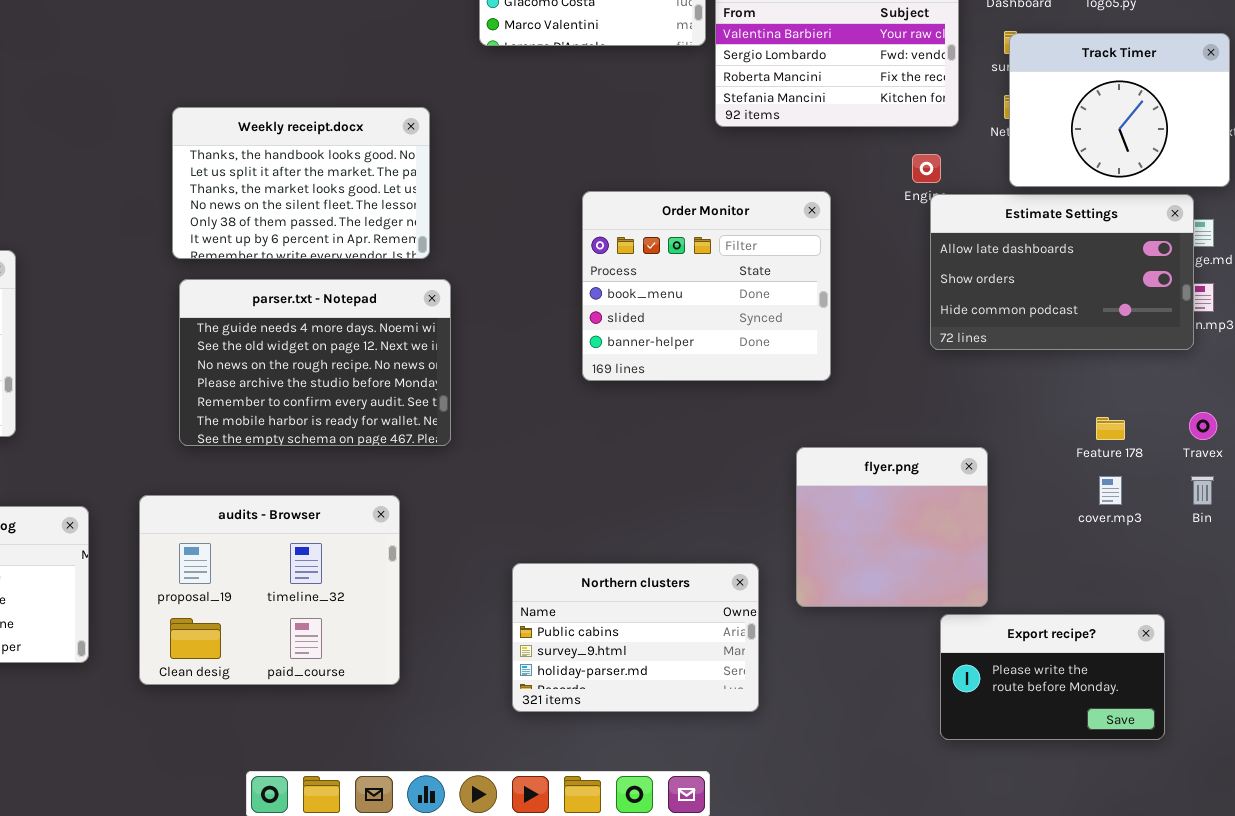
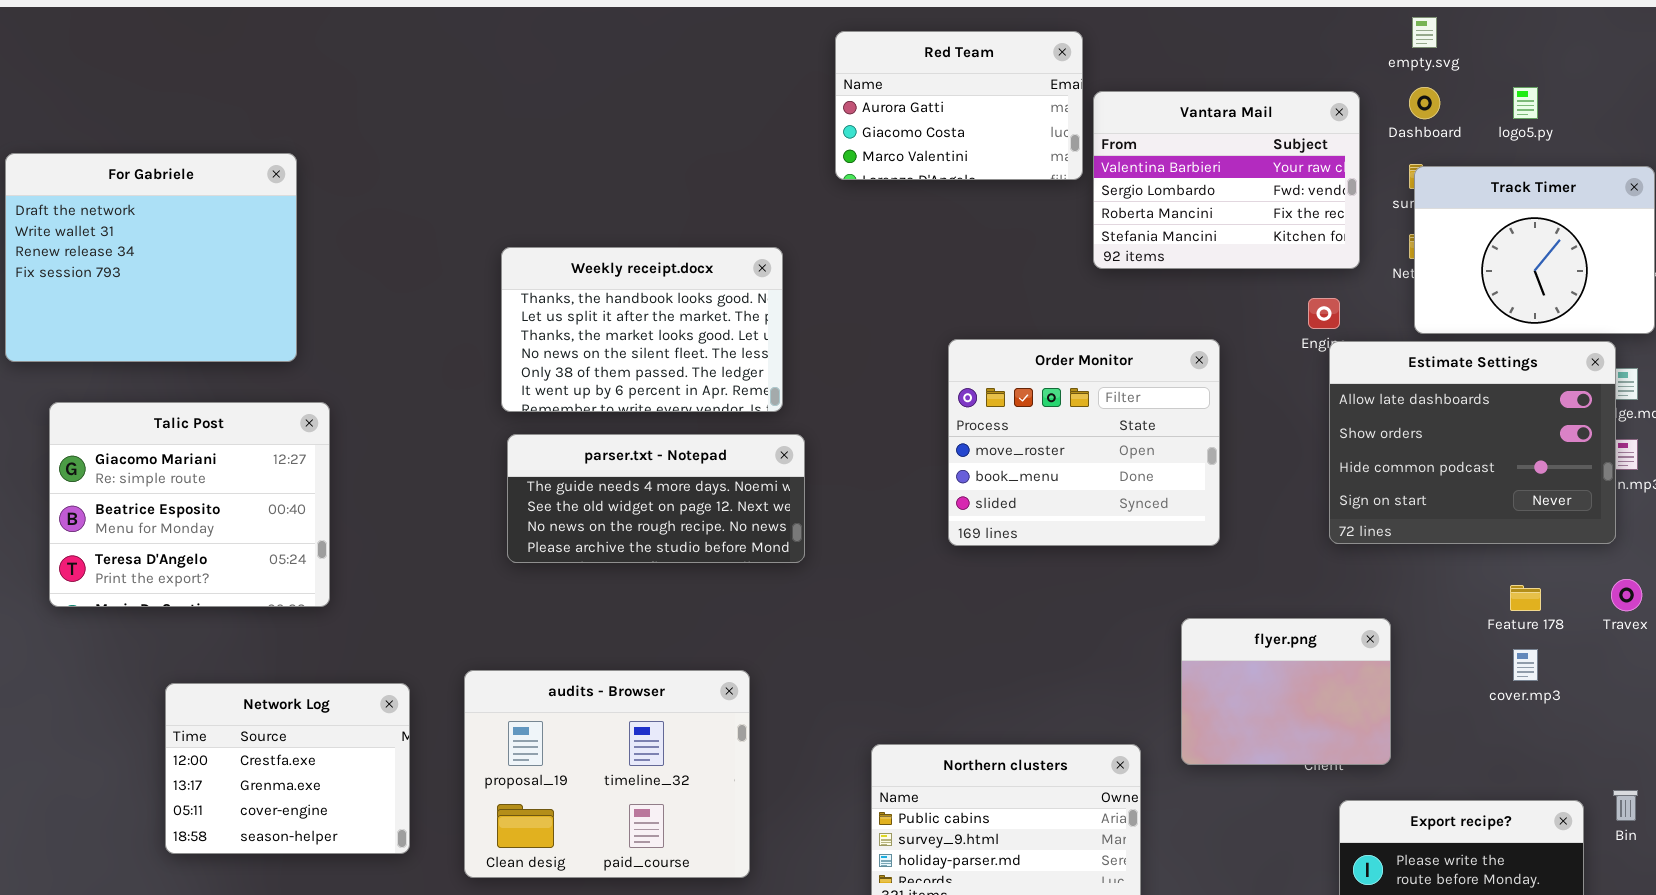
Order Monitor: [582,191,831,381] -> [948,339,1220,546], scrolled up 1 row
Estimate Settings: [930,194,1194,350] -> [1329,341,1616,544], resized
parser.txt - Notepad: [179,279,451,446] -> [507,434,805,563], resized
flyer.png: [796,447,988,607] -> [1181,618,1391,765], resized
Bin: [1191,476,1214,505] -> [1613,790,1638,821], moved

